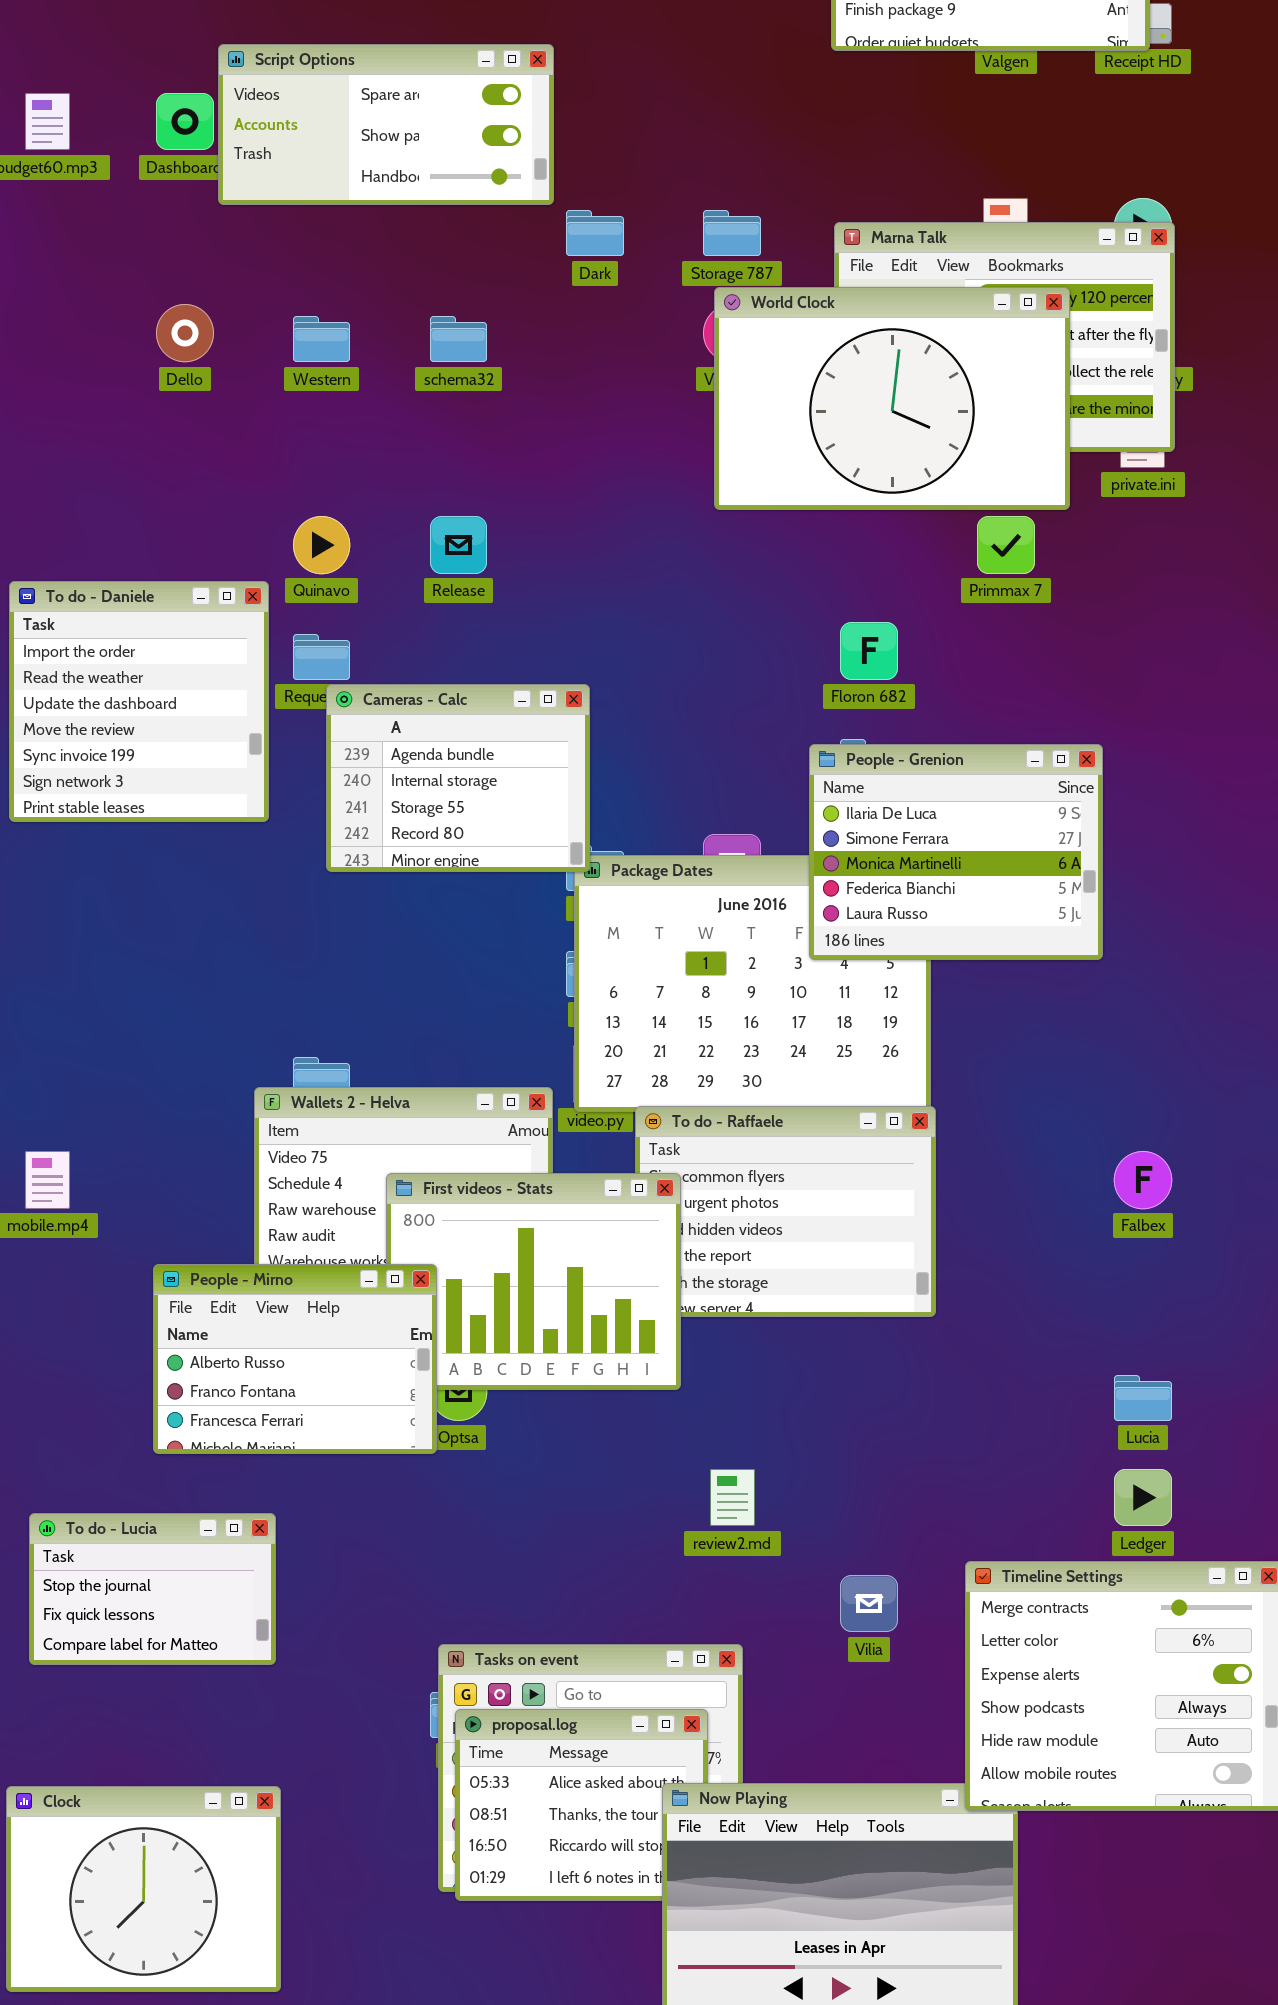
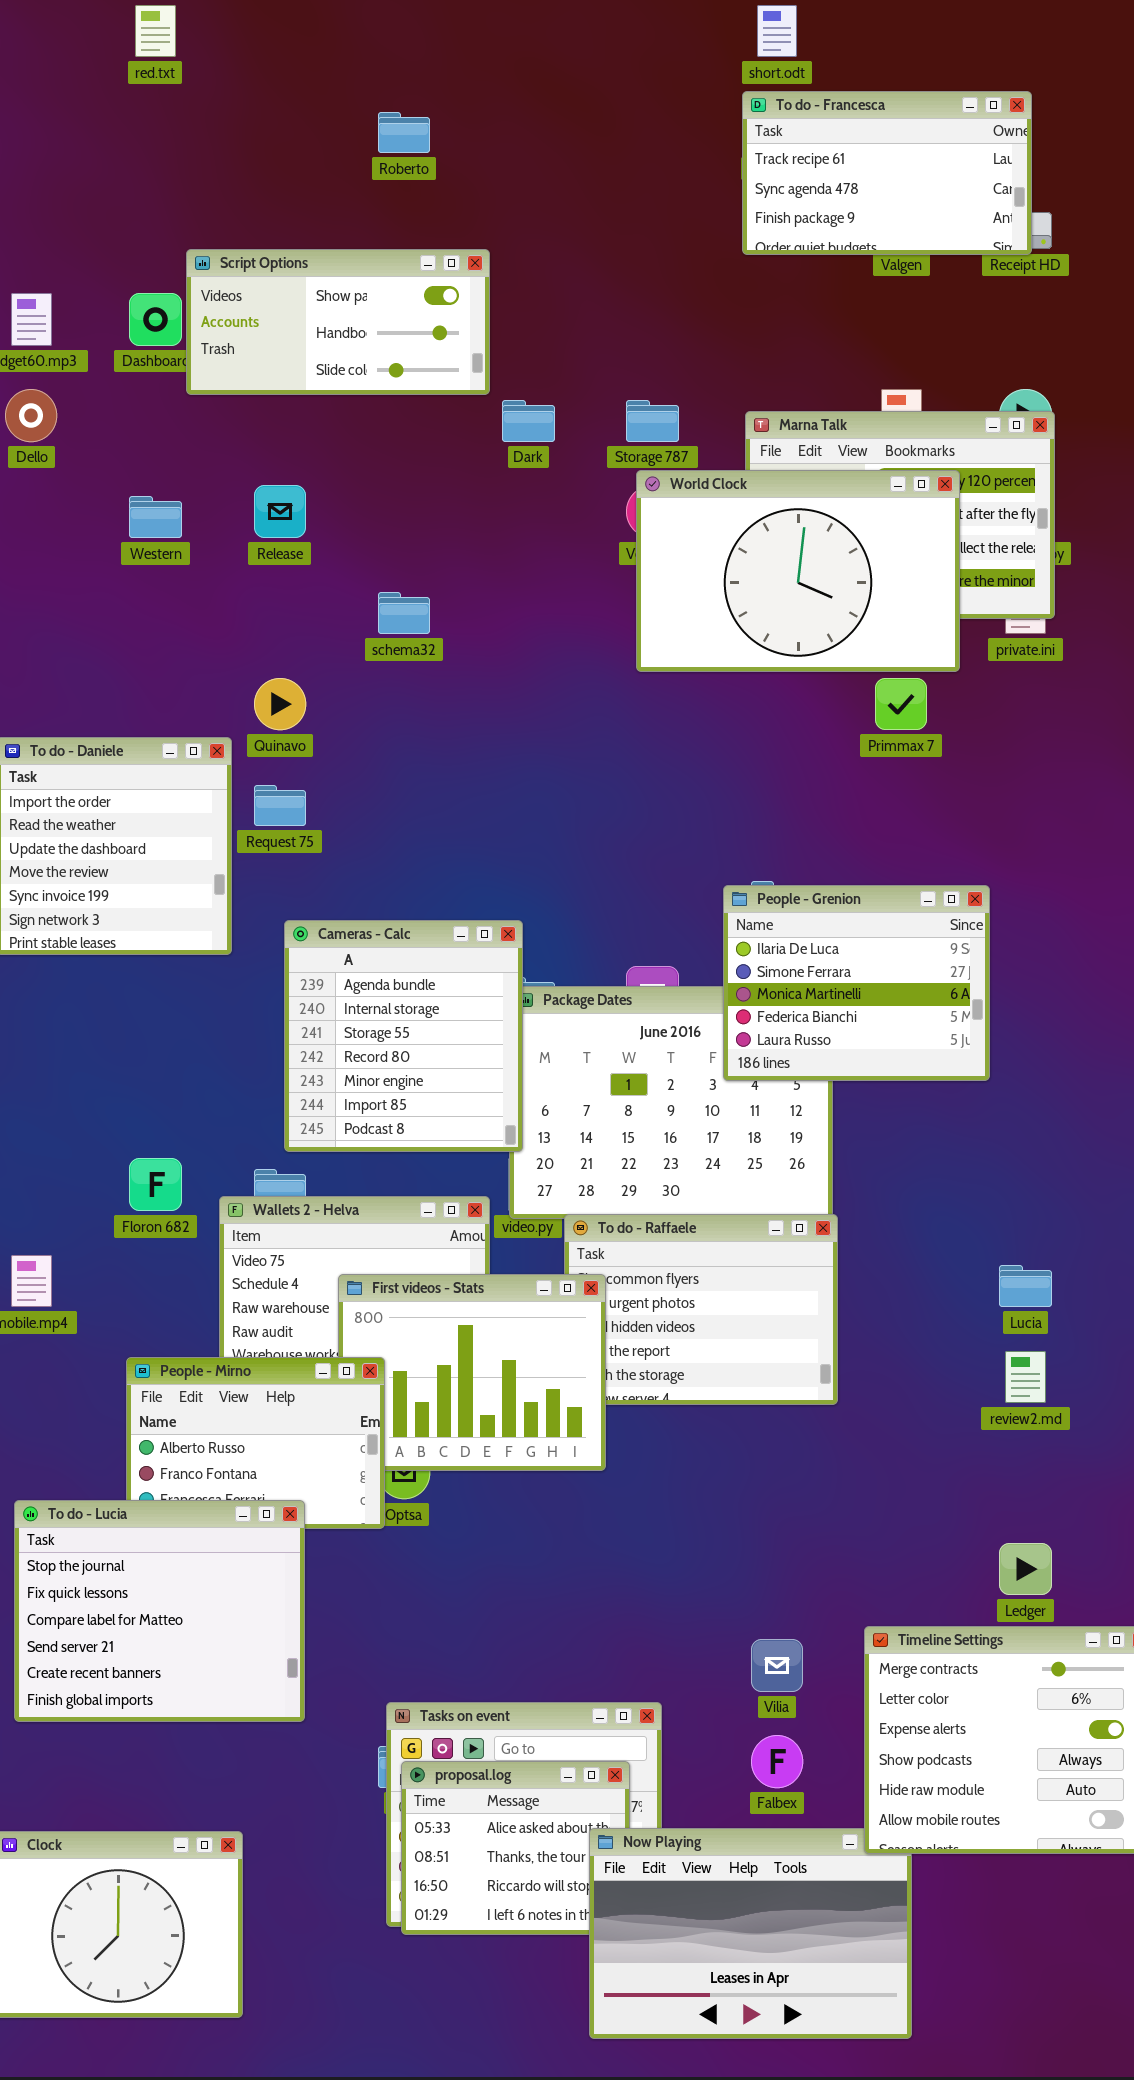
Script Options: [218,44,554,205] -> [186,249,490,395], scrolled down 1 row
Dello: [156,304,214,362] -> [5,389,57,442], moved
Western: [293,316,350,362] -> [129,496,182,538], moved
schema32: [430,316,487,362] -> [378,592,430,634], moved
Release: [430,516,487,574] -> [254,485,306,538], moved
Floron 682: [840,622,898,680] -> [129,1158,182,1211], moved
Cameras - Calc: [326,684,590,872] -> [284,920,523,1152], moved, resized
Falbex: [1114,1151,1172,1209] -> [751,1735,803,1788], moved
Lucia: [1114,1375,1172,1421] -> [999,1265,1052,1307], moved
review2.md: [710,1469,755,1526] -> [1005,1351,1046,1403], moved
To do - Lucia: [29,1513,276,1665] -> [14,1500,305,1722], resized

